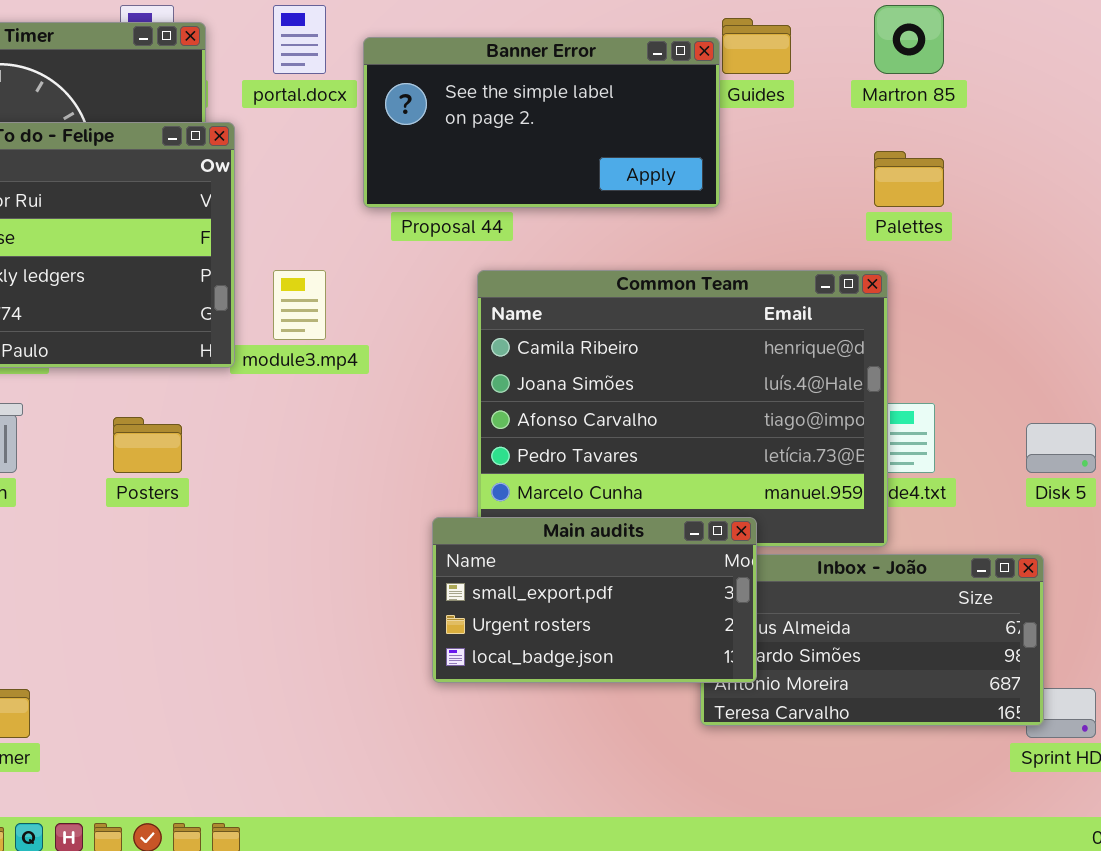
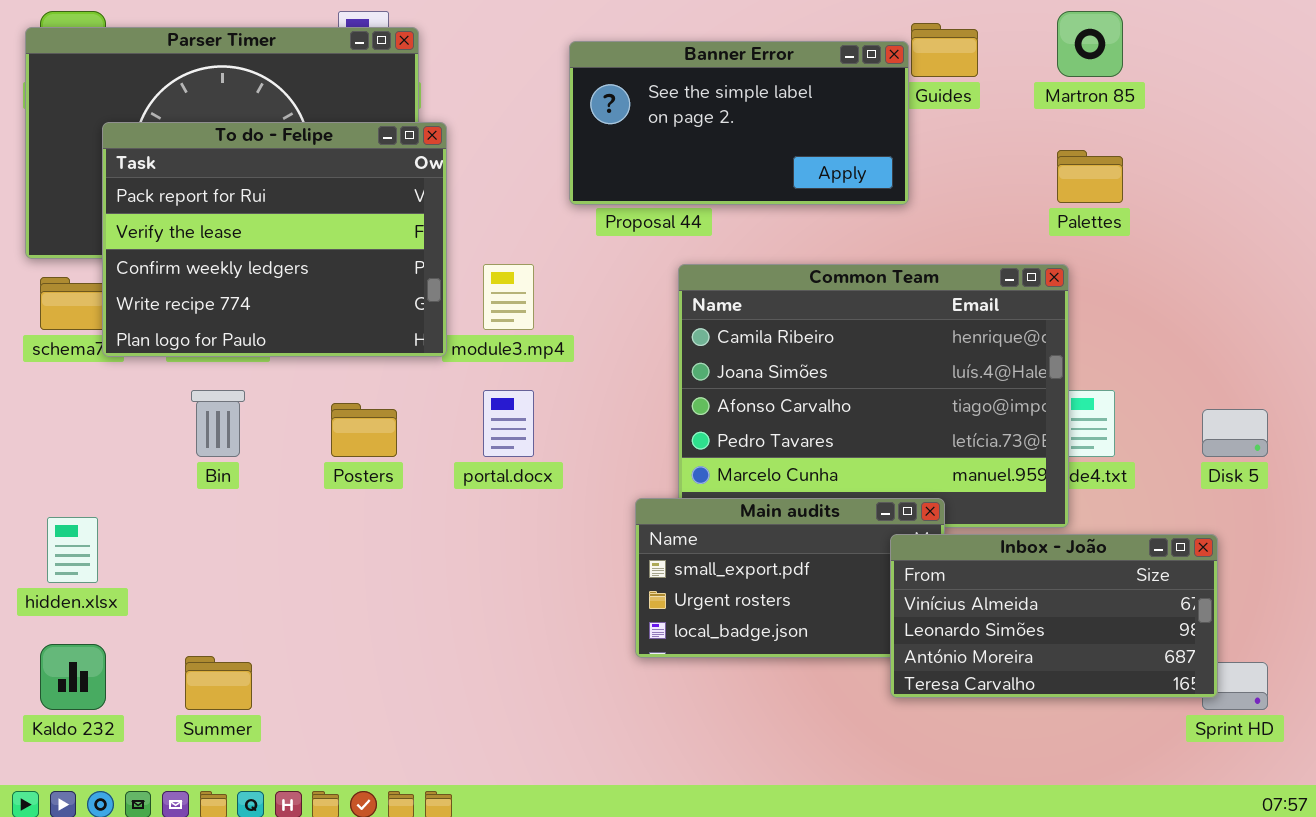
portal.docx: [273,5,326,74] -> [483,390,534,457], moved
Inbox - João: [700,554,1044,726] -> [890,534,1218,698], raised

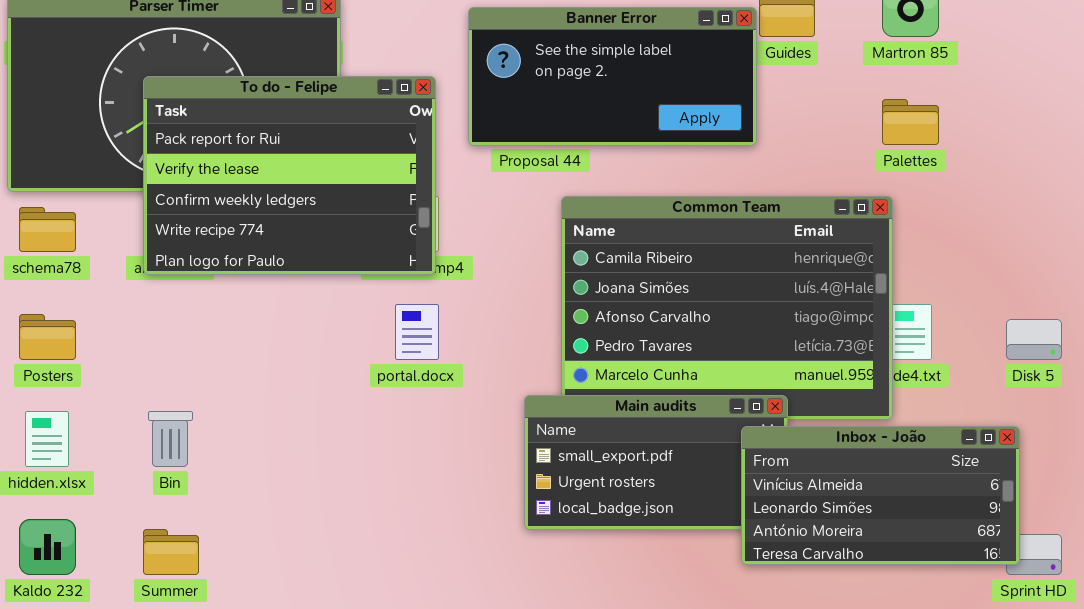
To do - Felipe: [102,122,447,357] -> [143,76,436,275], moved
Bin: [191,390,245,457] -> [148,411,193,467], moved
Posters: [331,403,397,457] -> [19,314,76,360], moved

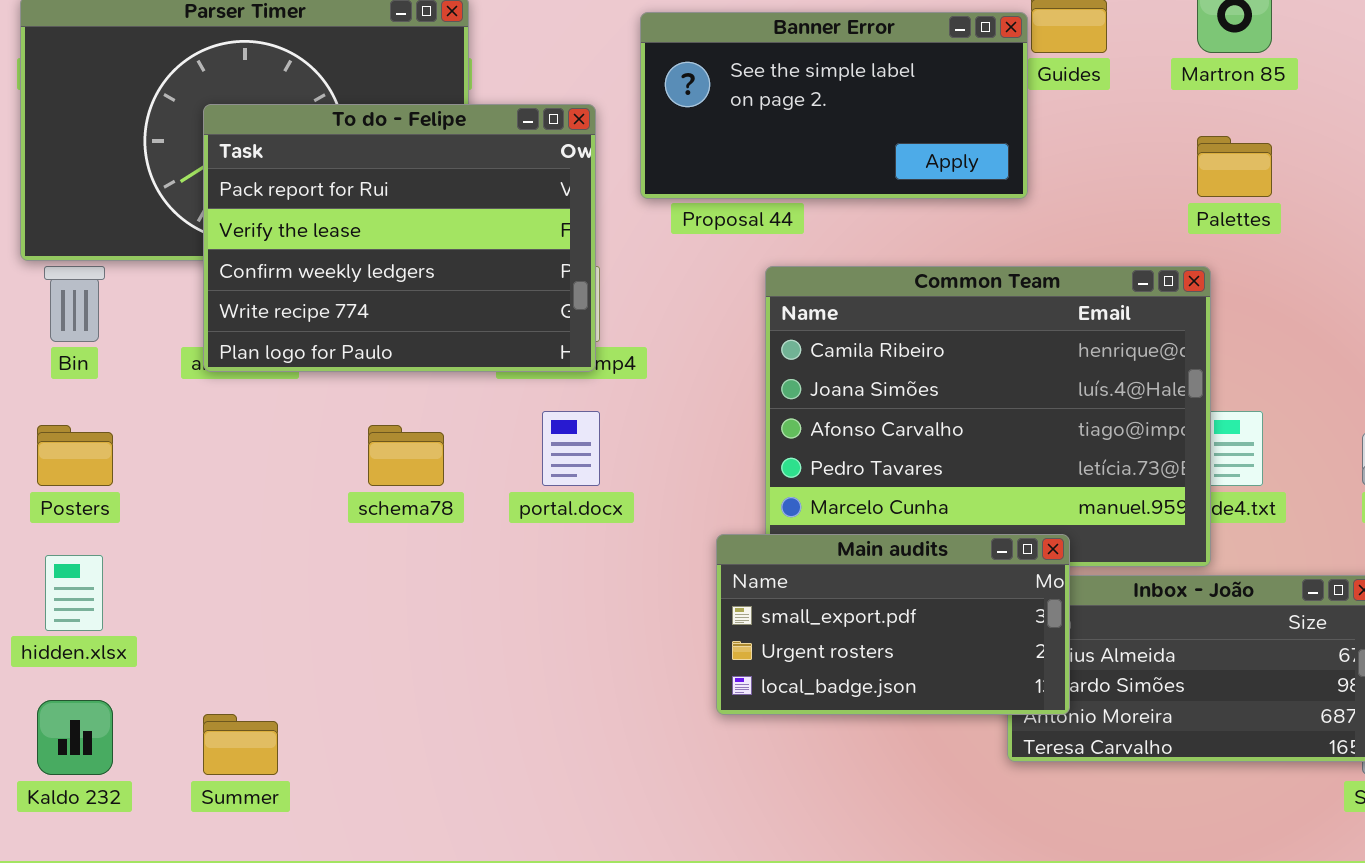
schema78: [19,207,76,252] -> [368,425,444,486], moved
Main audits: [524,395,788,530] -> [716,534,1070,715], raised
Bin: [148,411,193,467] -> [44,266,105,342], moved

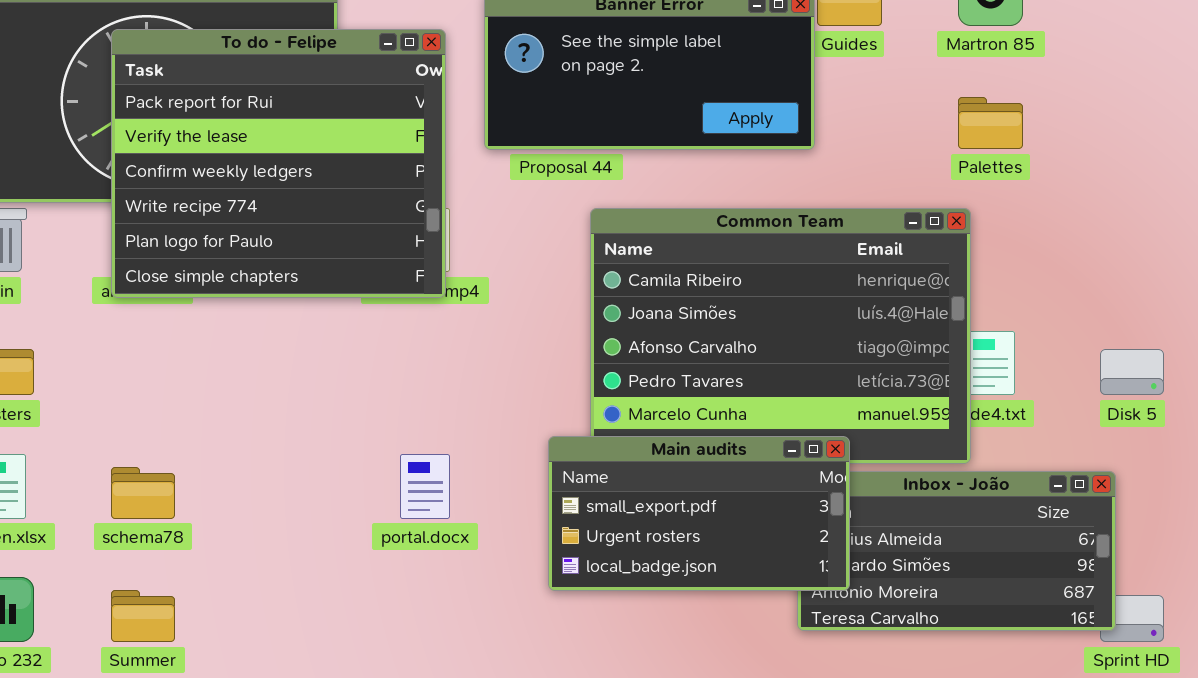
To do - Felipe: [203,104,596,372] -> [111,29,446,298], resized
portal.docx: [542,411,600,486] -> [400,454,450,519], moved
schema78: [368,425,444,486] -> [111,467,175,519], moved

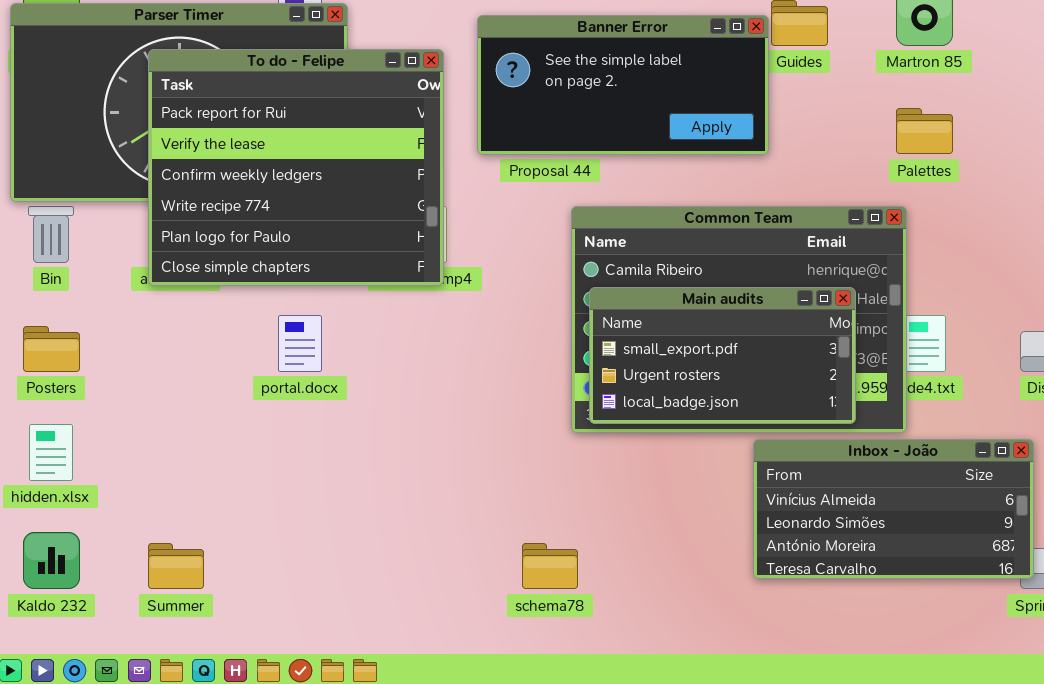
Main audits: [548,436,850,591] -> [589,287,856,424], moved
portal.docx: [400,454,450,519] -> [278,315,322,372], moved
schema78: [111,467,175,519] -> [522,543,578,589], moved

